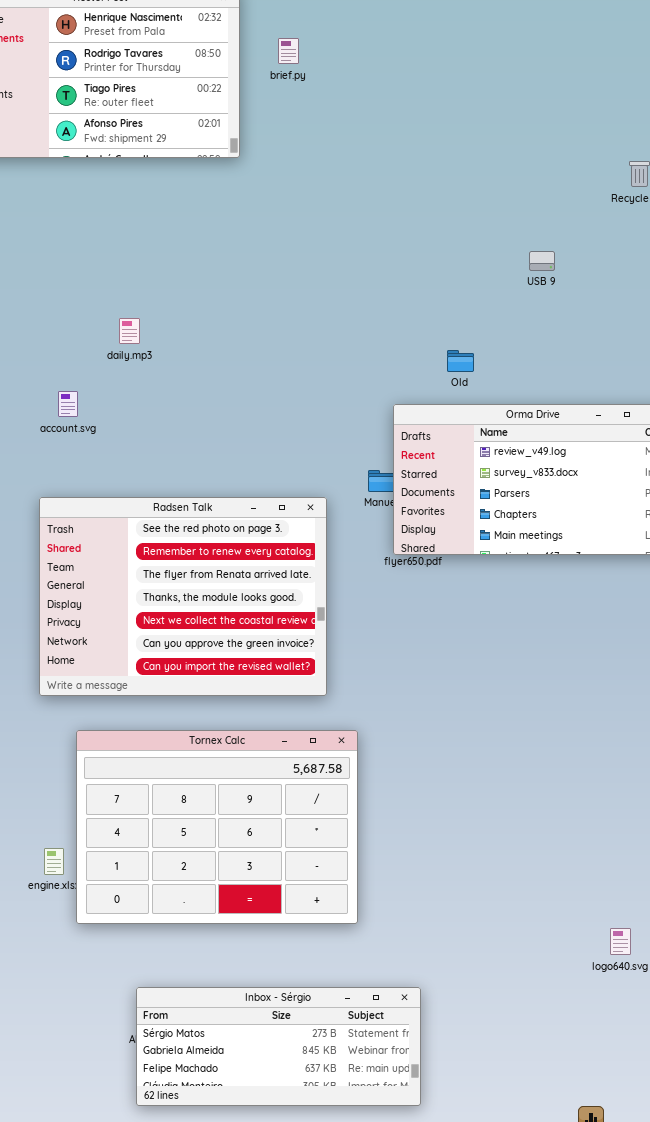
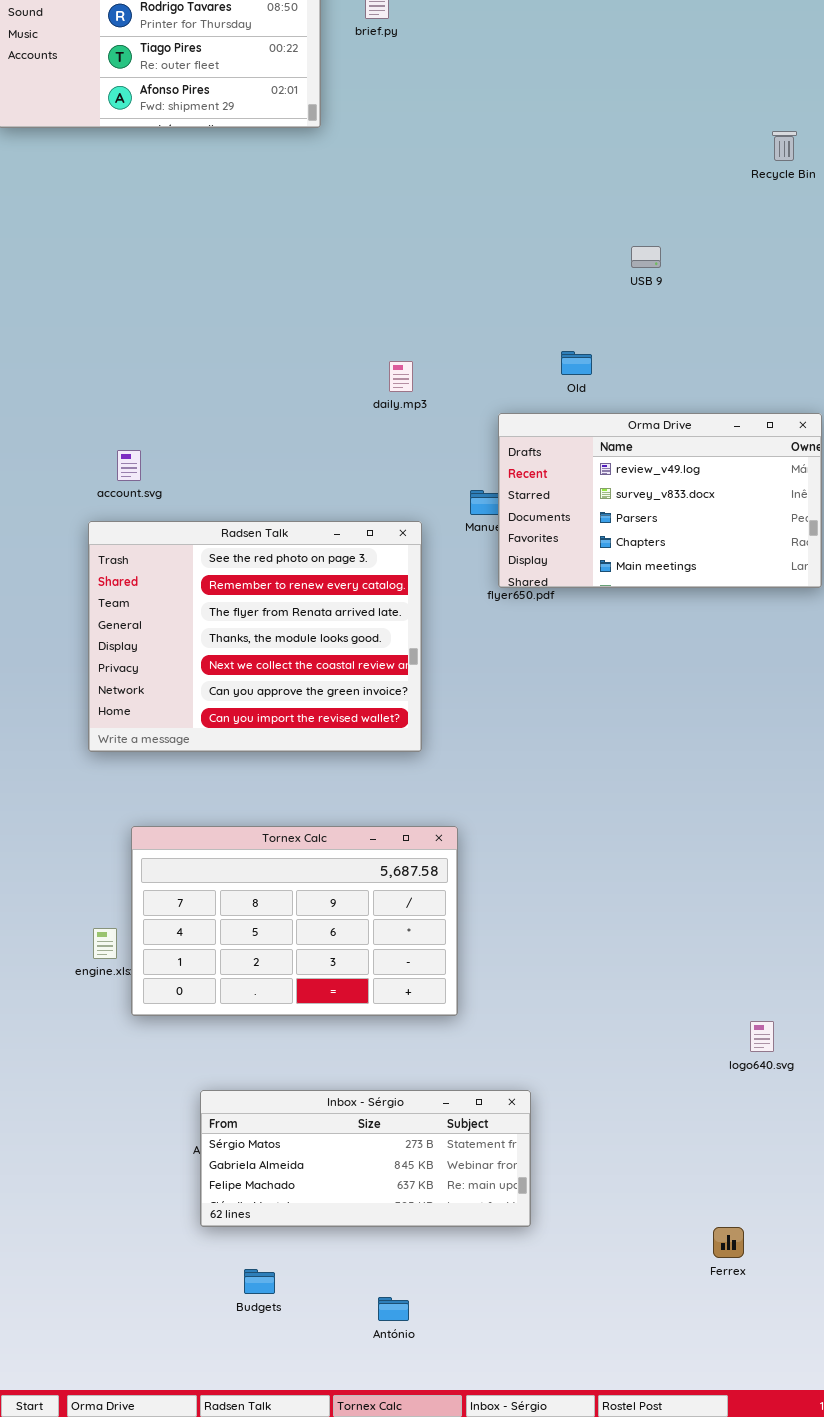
USB 9: [529,251,555,271] -> [631,246,661,268], moved
daily.mp3: [119,318,140,344] -> [389,361,413,392], moved
account.svg: [58,391,78,417] -> [117,450,141,481], moved
Tornex Calc: [76,730,358,924] -> [131,826,458,1016], resized

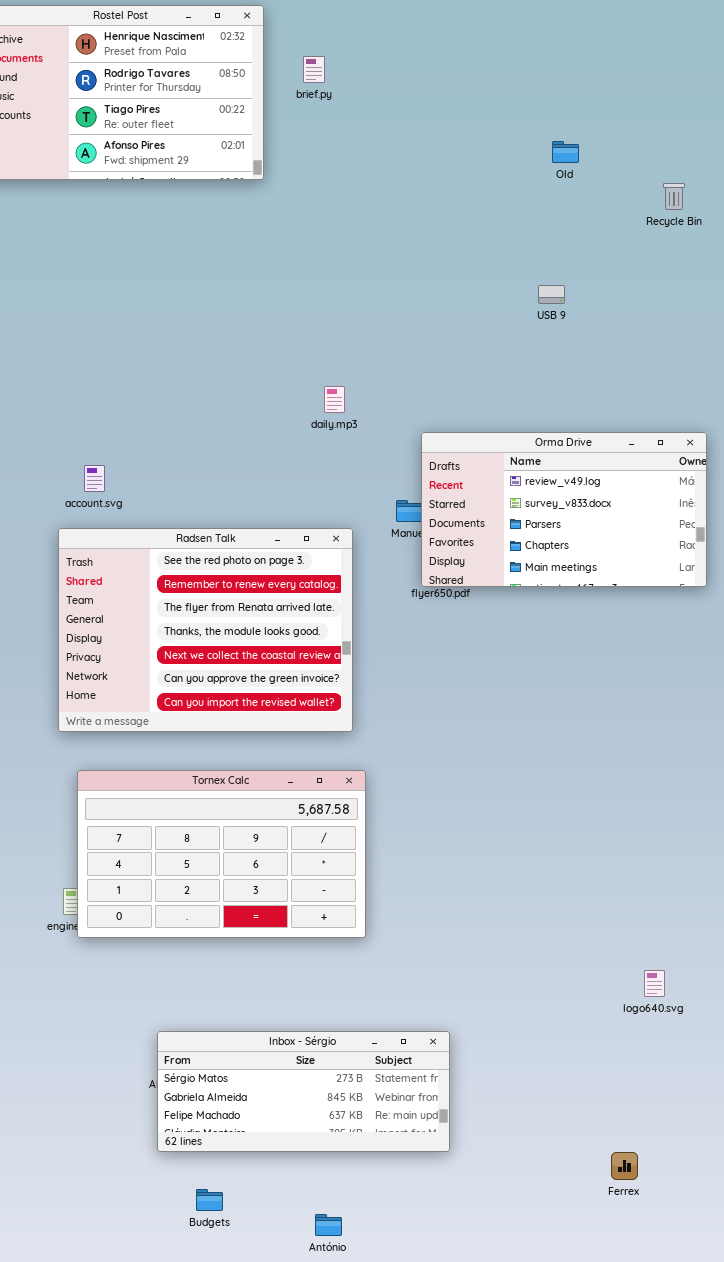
Old: [561,351,592,375] -> [552,141,579,163], moved
Tornex Calc: [131,826,458,1016] -> [77,770,366,938], moved

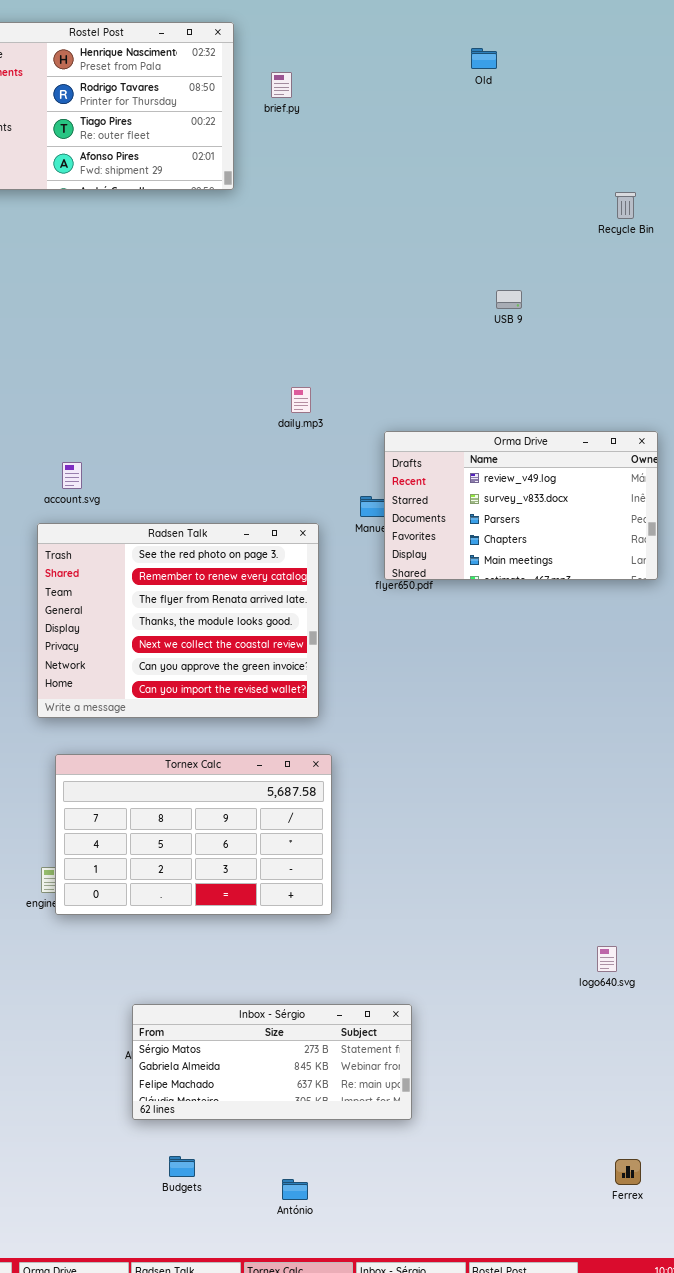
Old: [552,141,579,163] -> [471,48,497,69], moved
Ferrex: [611,1152,638,1180] -> [615,1159,641,1185], moved

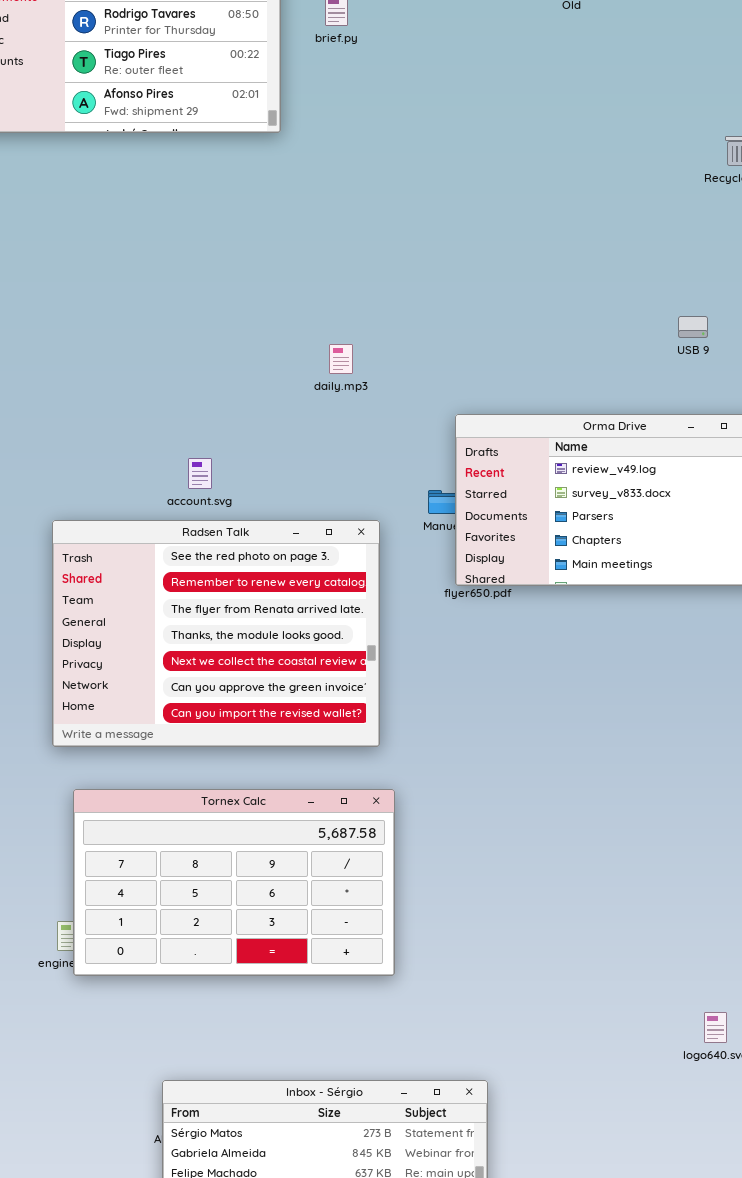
USB 9: [496,290,522,309] -> [678,316,708,338], moved
daily.mp3: [291,387,311,413] -> [329,344,353,374], moved
account.svg: [62,462,82,489] -> [188,458,212,489], moved

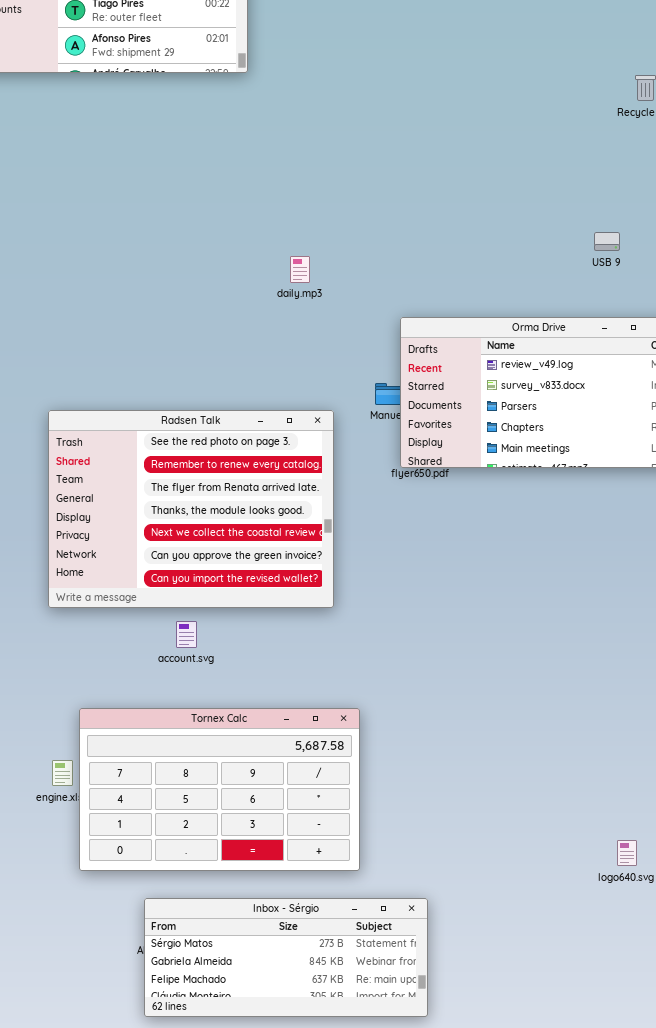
account.svg: [188,458,212,489] -> [176,621,197,648], moved
Tornex Calc: [73,789,395,976] -> [79,708,360,871], moved

